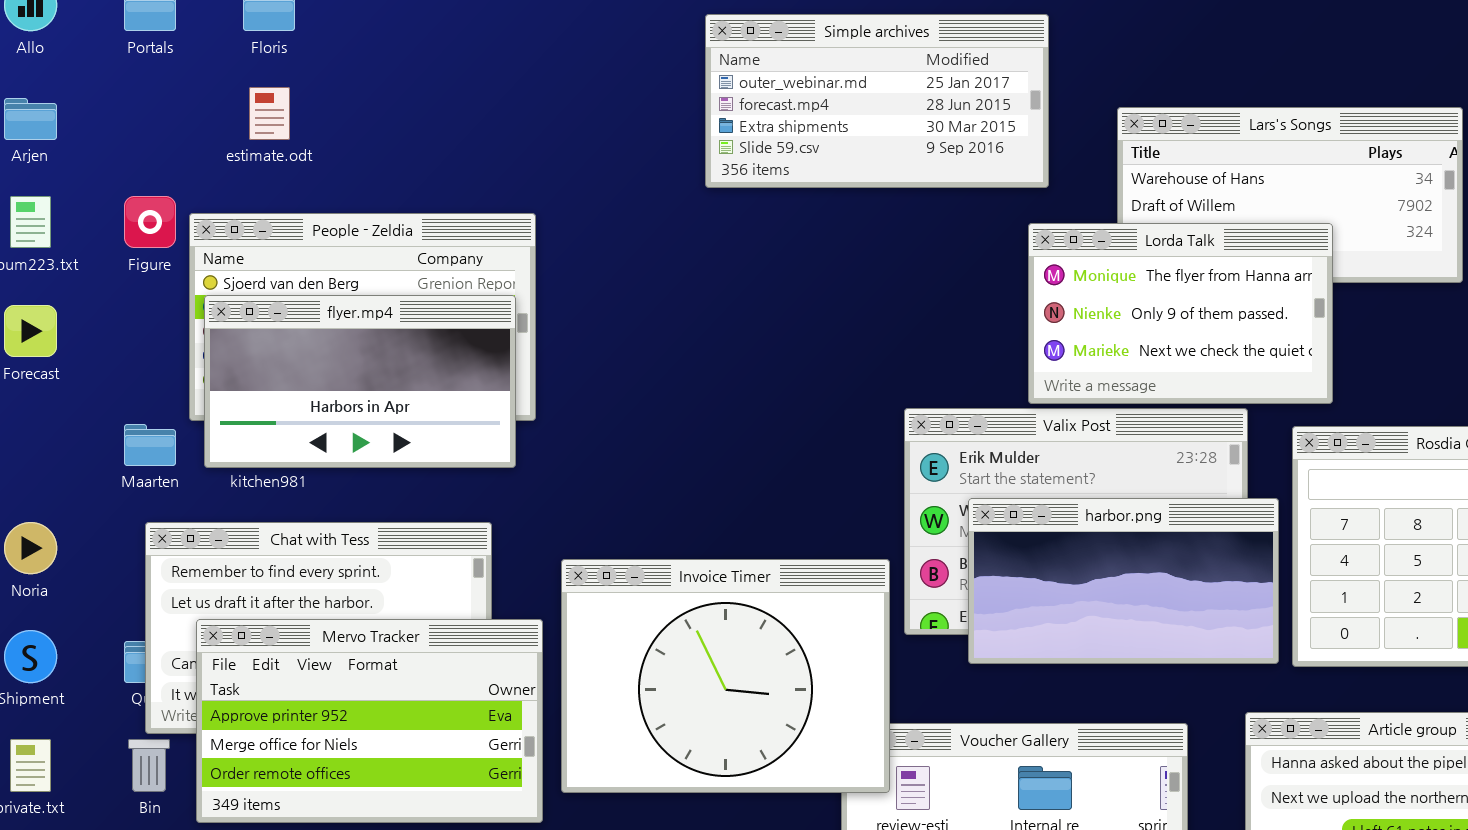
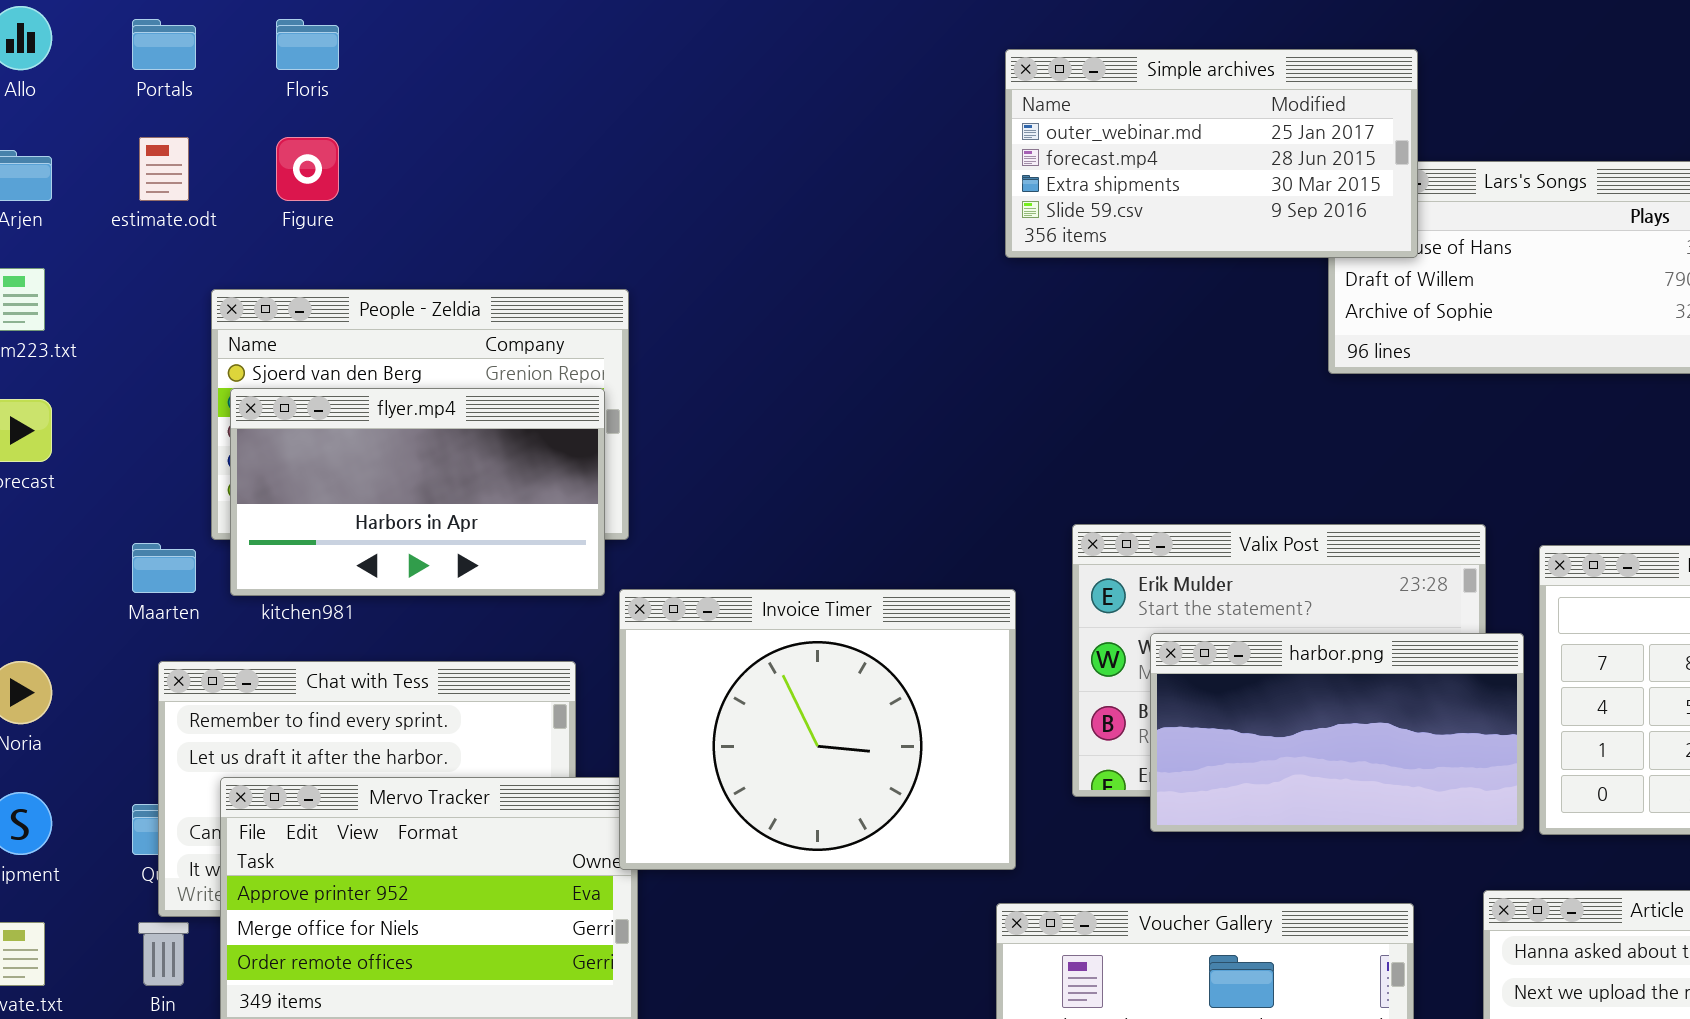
Simple archives: [705,14,1049,188] -> [1005,49,1418,258], moved
estimate.odt: [249,87,290,140] -> [139,137,189,201], moved
Figure: [124,196,176,248] -> [276,137,339,201], moved
Lorda Talk: [1028,223,1333,404] -> none, closed
Invoice Timer: [561,559,890,793] -> [619,589,1016,870], moved

